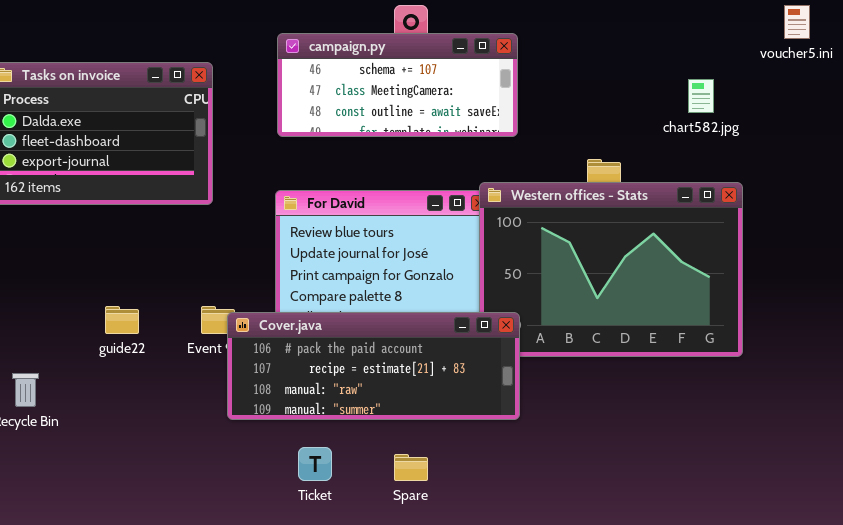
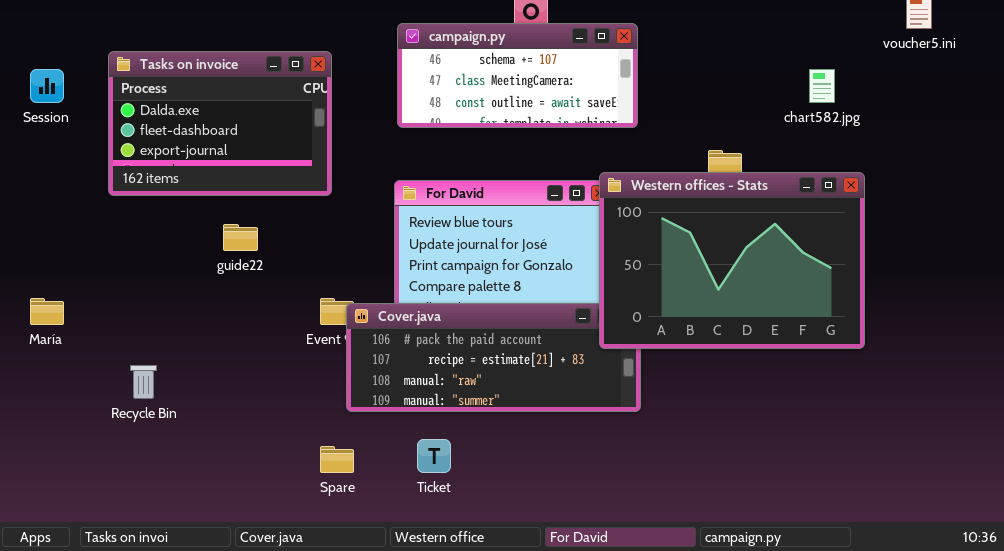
Western offices - Stats: [479,182,743,357] -> [599,172,865,349], raised
guide22: [105,306,139,334] -> [223,224,258,251], moved
Spare: [394,454,428,481] -> [320,446,354,473], moved

